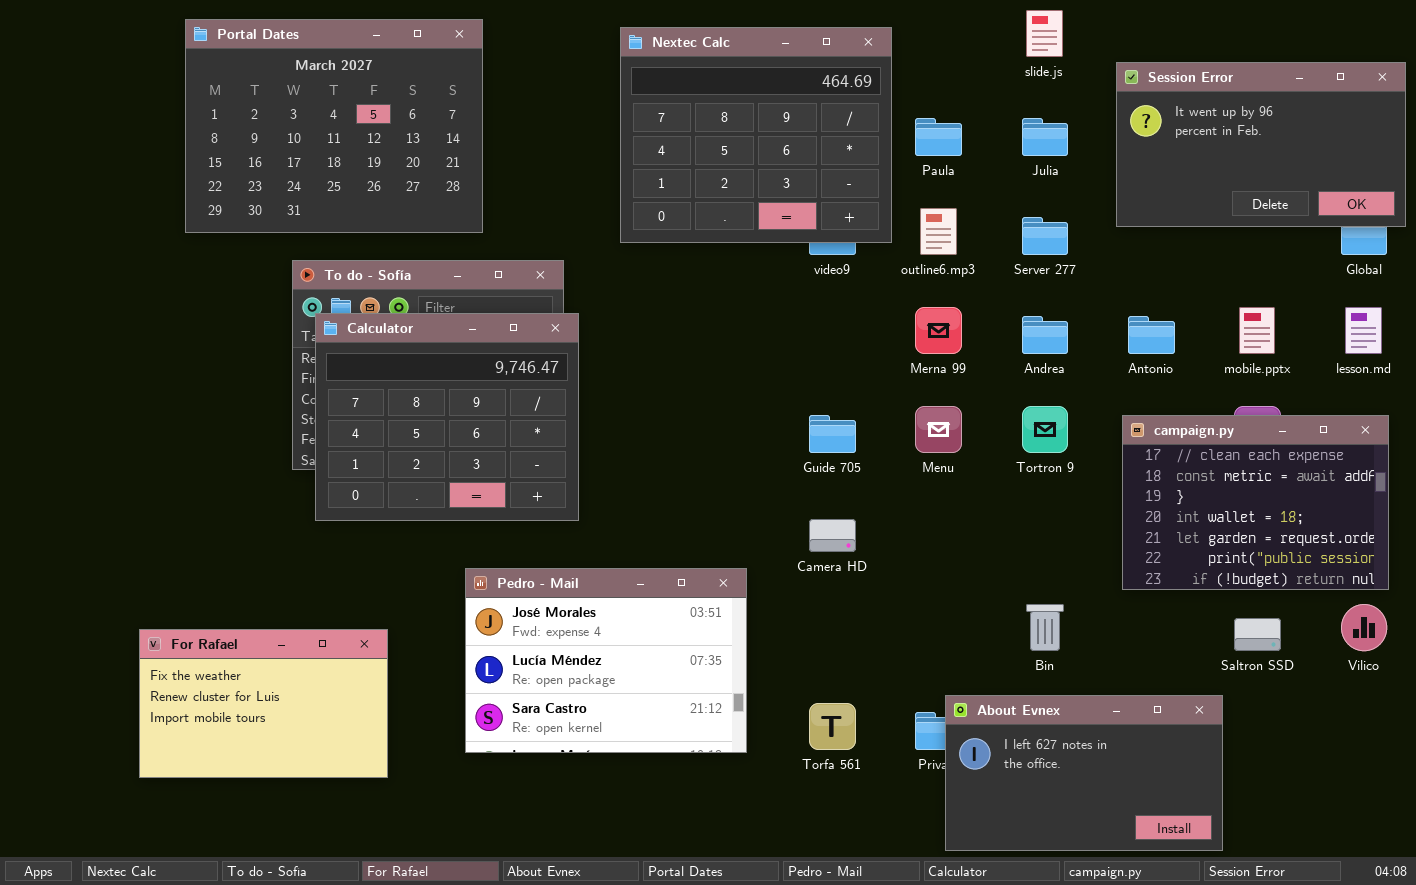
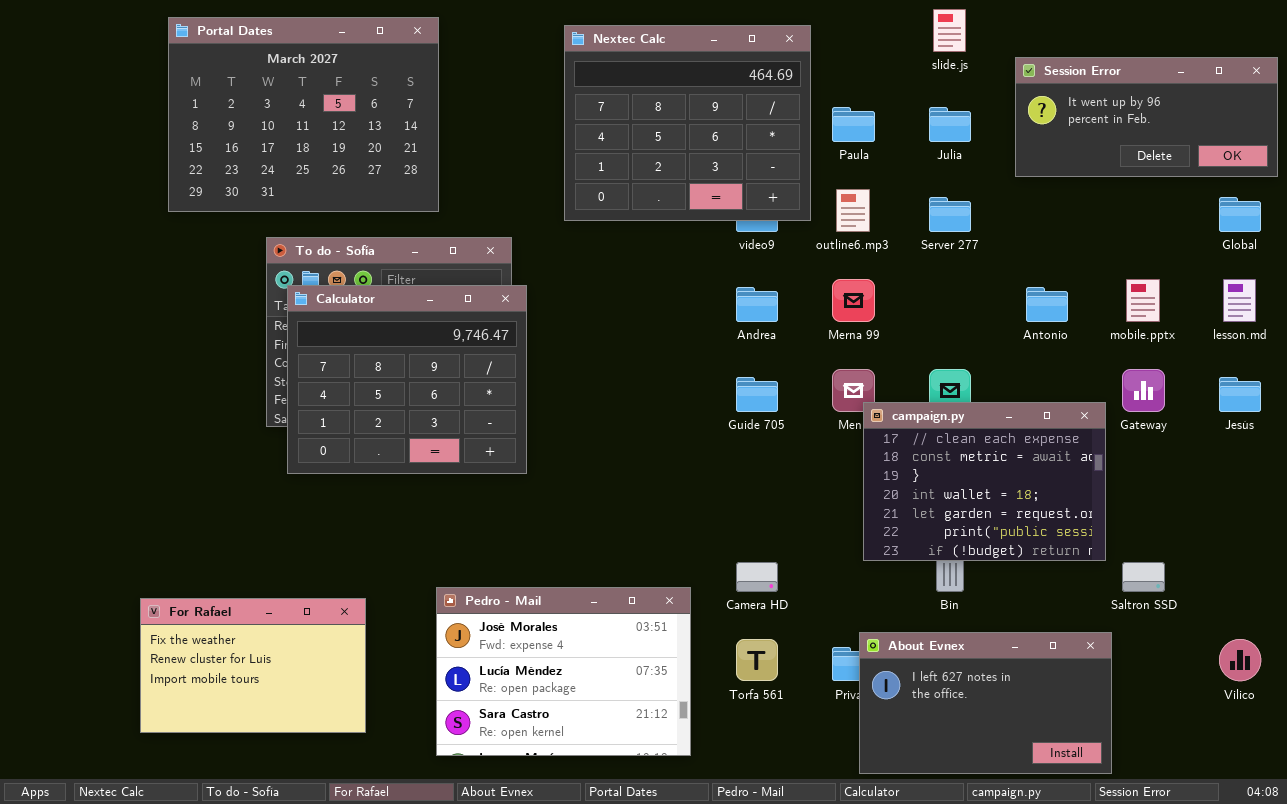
Session Error: [1116,62,1406,227] -> [1015,57,1278,177], resized
Andrea: [1022,316,1068,354] -> [736,287,778,322], moved
campaign.py: [1122,415,1389,590] -> [863,402,1106,561], moved
Camera HD: [809,519,856,552] -> [736,562,778,592], moved
Pedro - Mail: [465,568,747,753] -> [436,587,691,756], moved
Vilico: [1341,604,1387,651] -> [1219,639,1261,681], moved
For Rafael: [139,629,388,778] -> [140,598,366,733], moved

